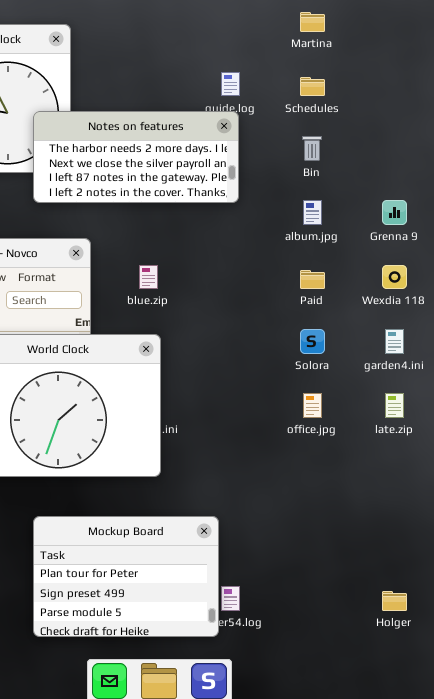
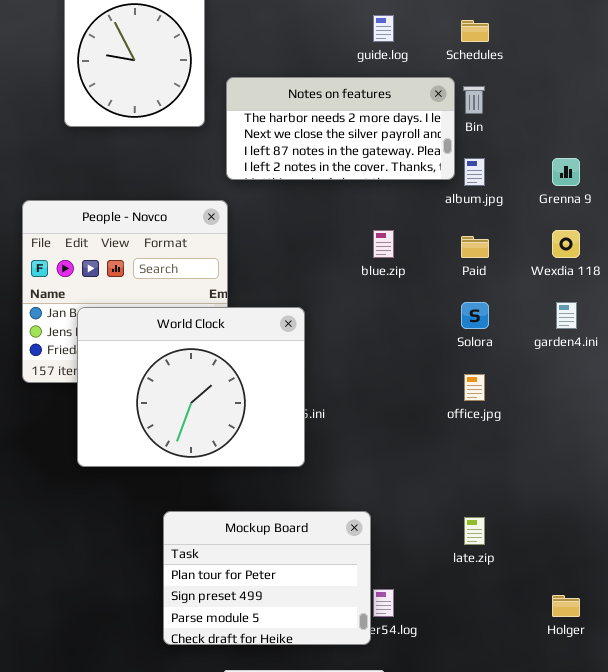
Notes on features: [33,111,239,203] -> [226,77,455,180], moved
blue.zip: [139,265,158,289] -> [373,230,394,258], moved
late.zip: [385,393,404,418] -> [464,517,485,545], moved

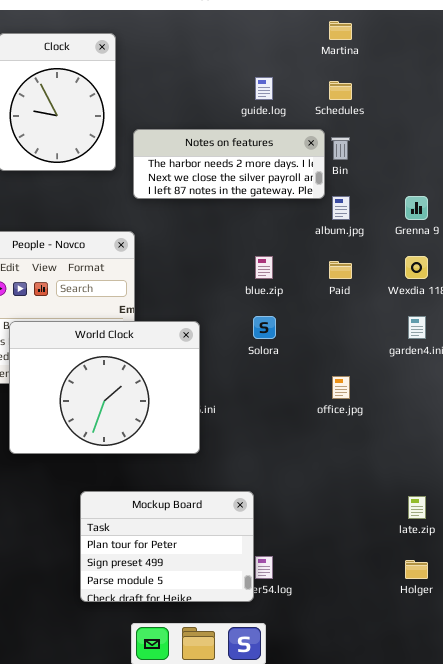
Notes on features: [226,77,455,180] -> [133,129,325,199], resized
Solora: [461,302,489,329] -> [253,316,276,339], moved
late.zip: [464,517,485,545] -> [408,496,426,519], moved

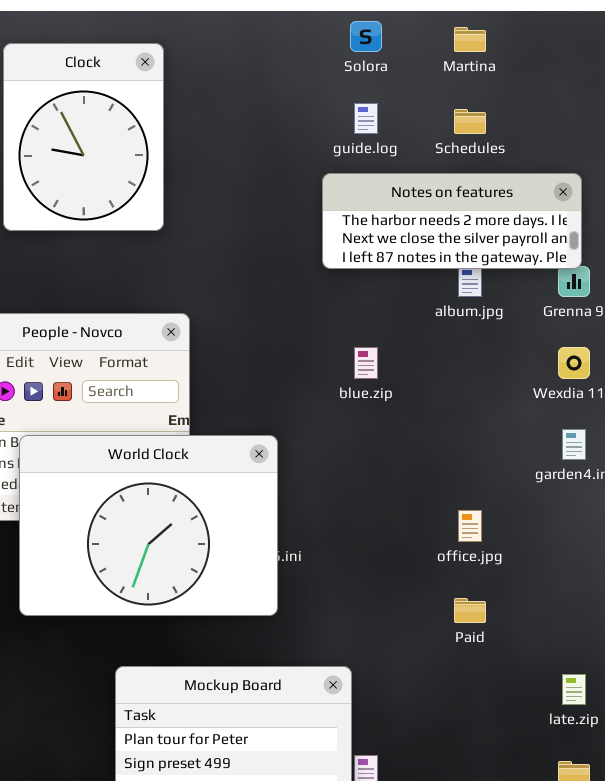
Notes on features: [133,129,325,199] -> [322,173,582,269], moved
Paid: [329,261,352,279] -> [454,598,486,623], moved
Solora: [253,316,276,339] -> [350,21,382,52], moved

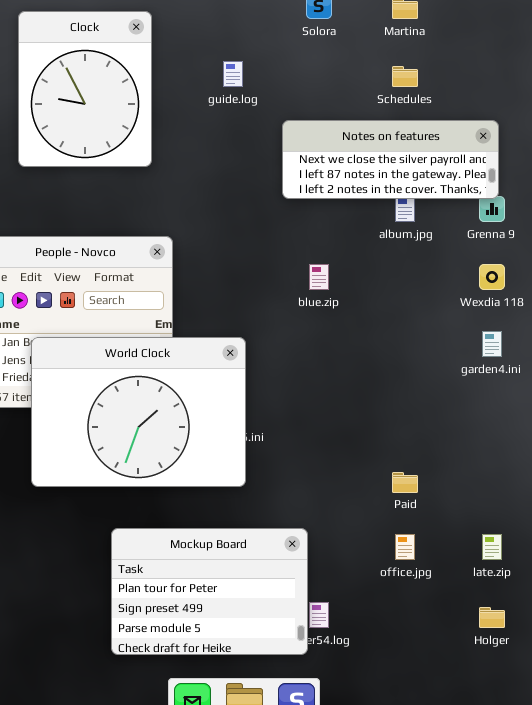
guide.log: [354,103,378,134] -> [223,61,243,87], moved
Notes on features: [322,173,582,269] -> [282,120,499,199], scrolled down 1 row
office.jpg: [458,510,482,542] -> [395,534,415,560], moved

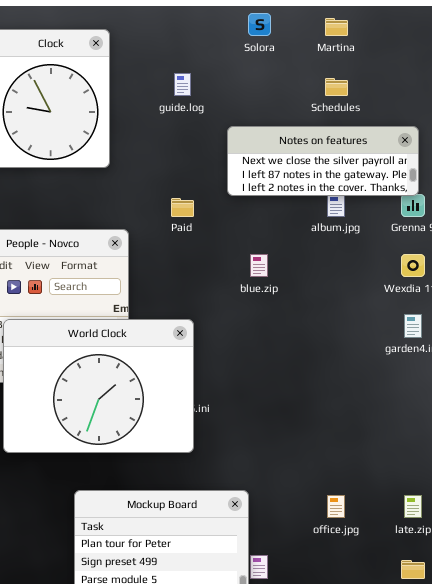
Paid: [392,472,418,493] -> [171,198,194,217], moved

